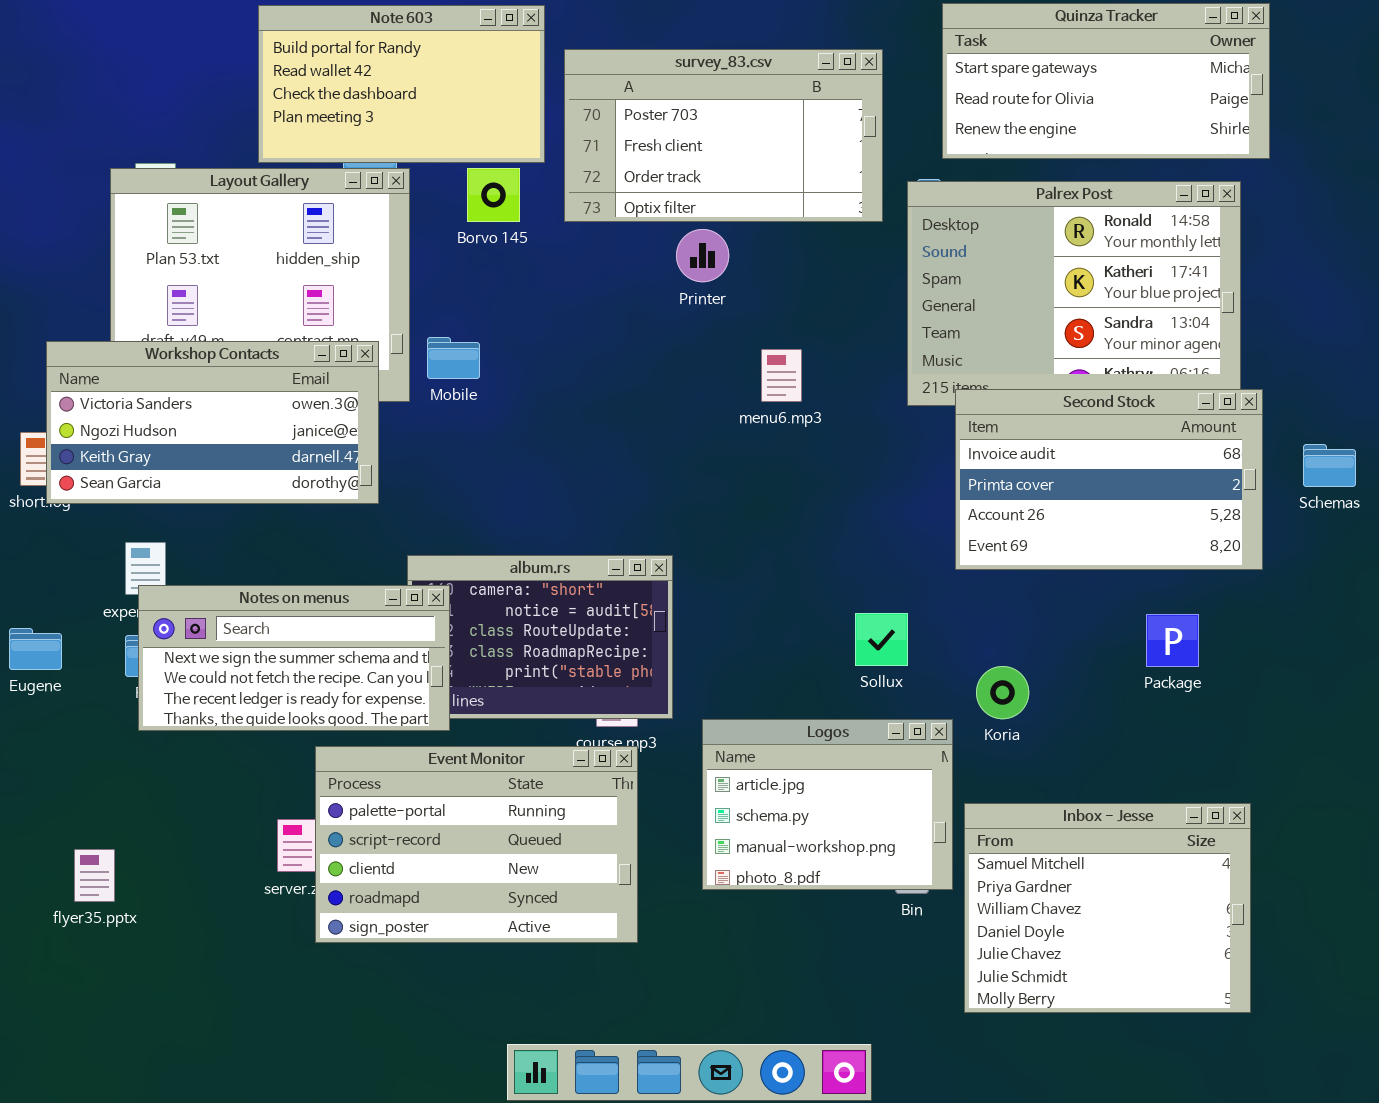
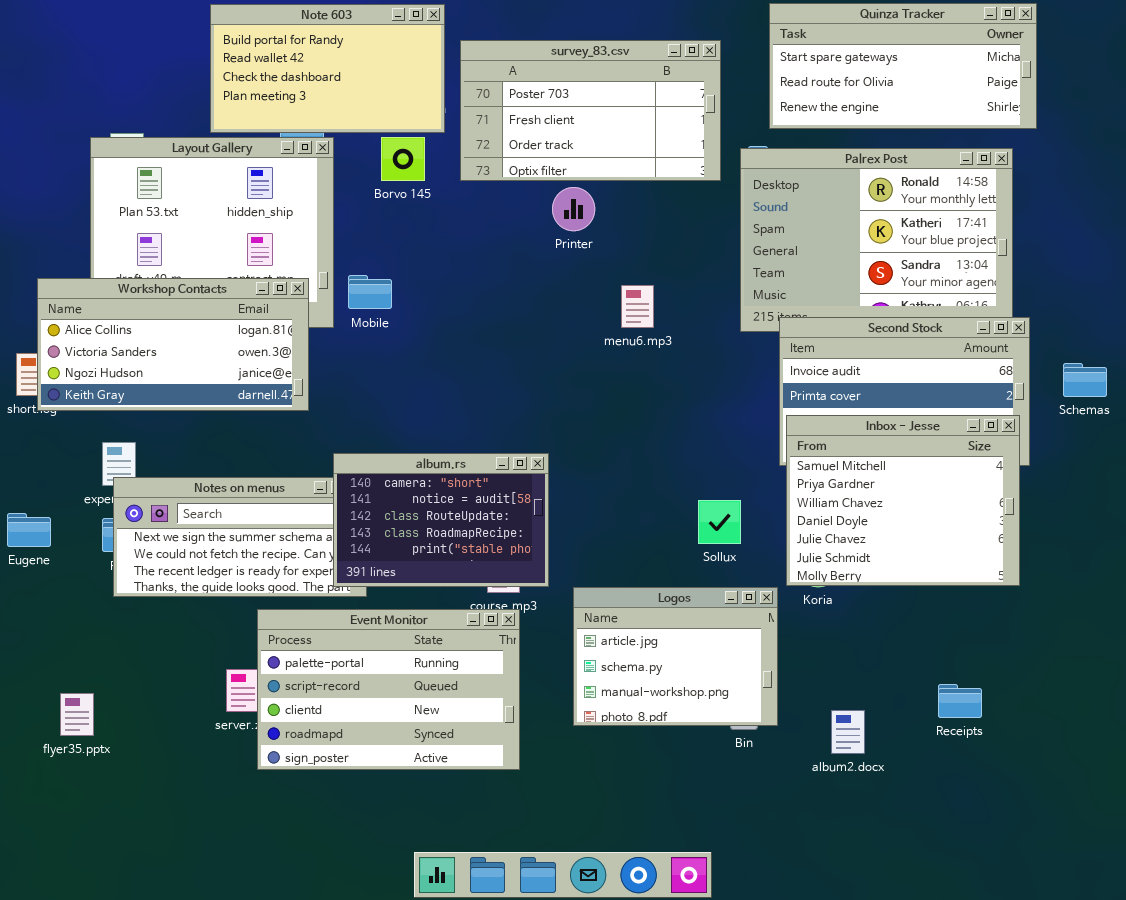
Workshop Contacts: [46,341,379,504] -> [37,278,309,411], scrolled up 1 row
album.rs: [407,555,673,719] -> [333,453,549,587], raised
Inbox - Jesse: [964,803,1251,1013] -> [786,415,1020,586], moved

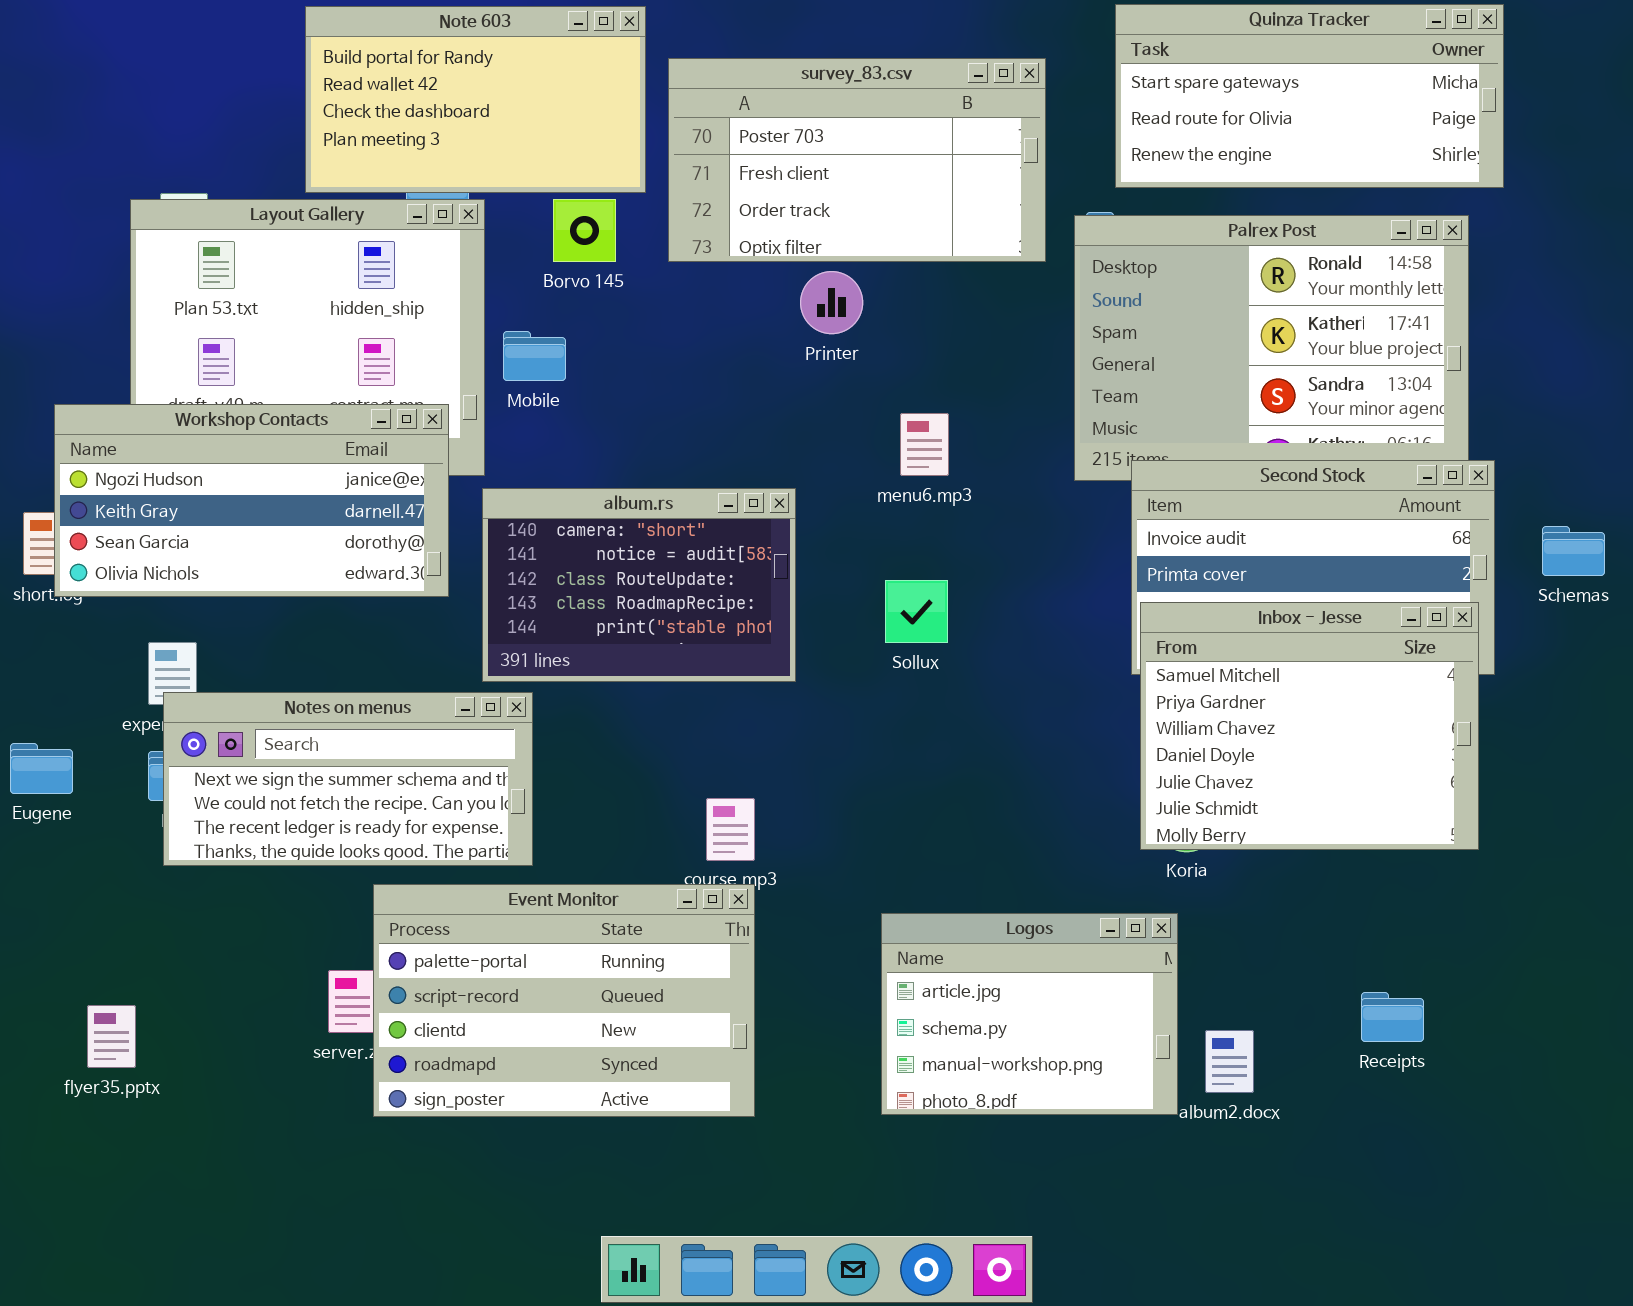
Mobile: [348,275,392,309] -> [503,331,566,381], moved
Workshop Contacts: [37,278,309,411] -> [54,404,449,597], scrolled down 2 rows
album.rs: [333,453,549,587] -> [482,488,796,682], moved
Sollux: [698,500,741,544] -> [885,580,948,643], moved
Logos: [573,587,778,726] -> [881,913,1178,1115], moved

